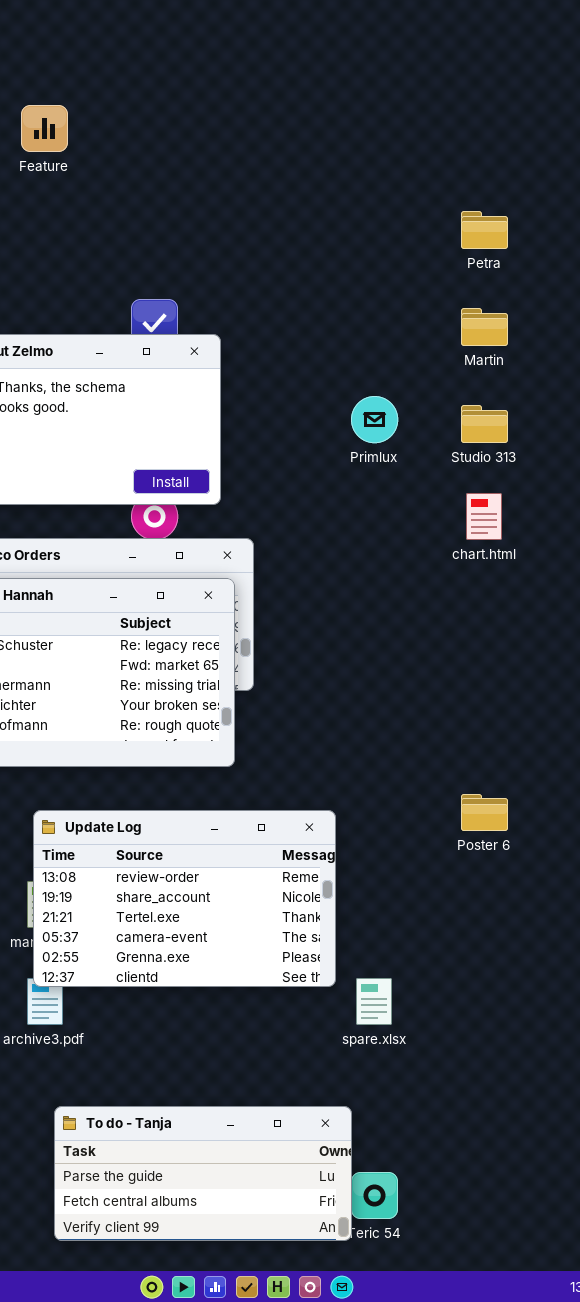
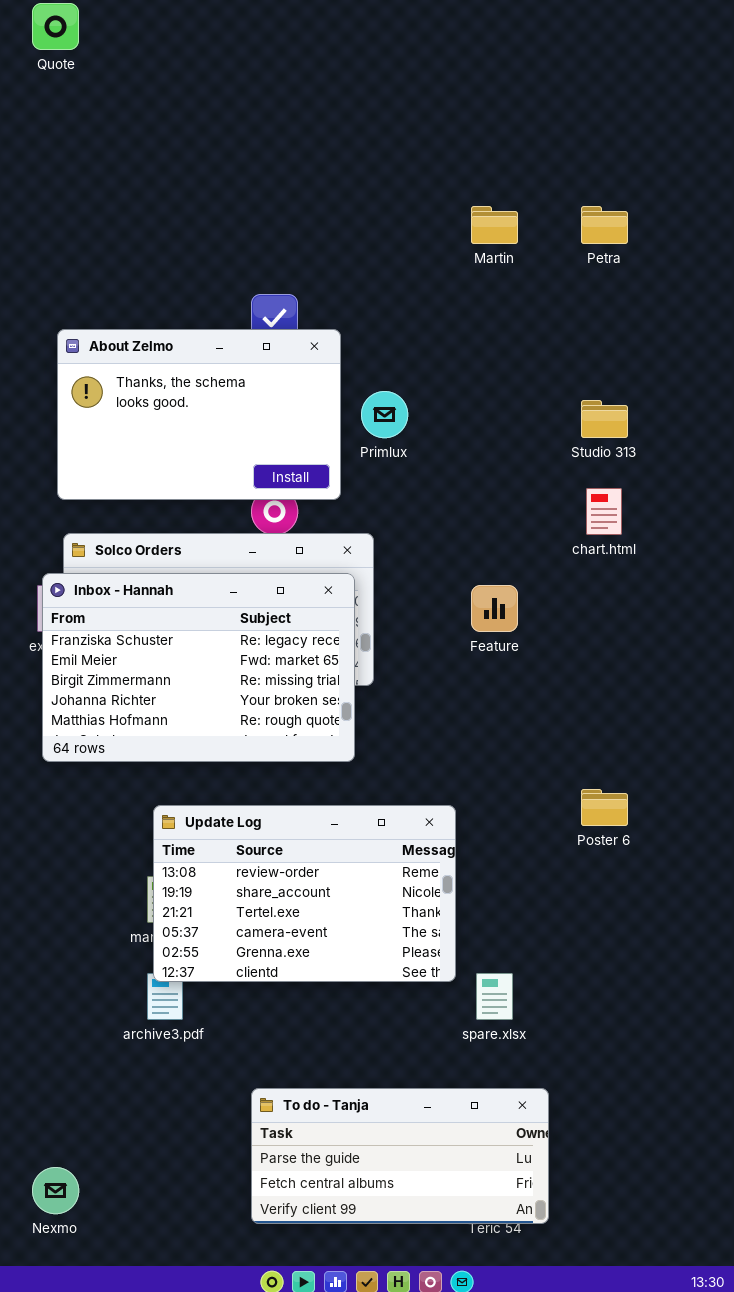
Feature: [21,105,68,152] -> [471,585,518,632], moved
Martin: [461,308,508,346] -> [471,206,518,244], moved
Primlux: [351,396,398,443] -> [361,391,408,438], moved
To do - Tanja: [54,1106,352,1241] -> [251,1088,549,1224], moved

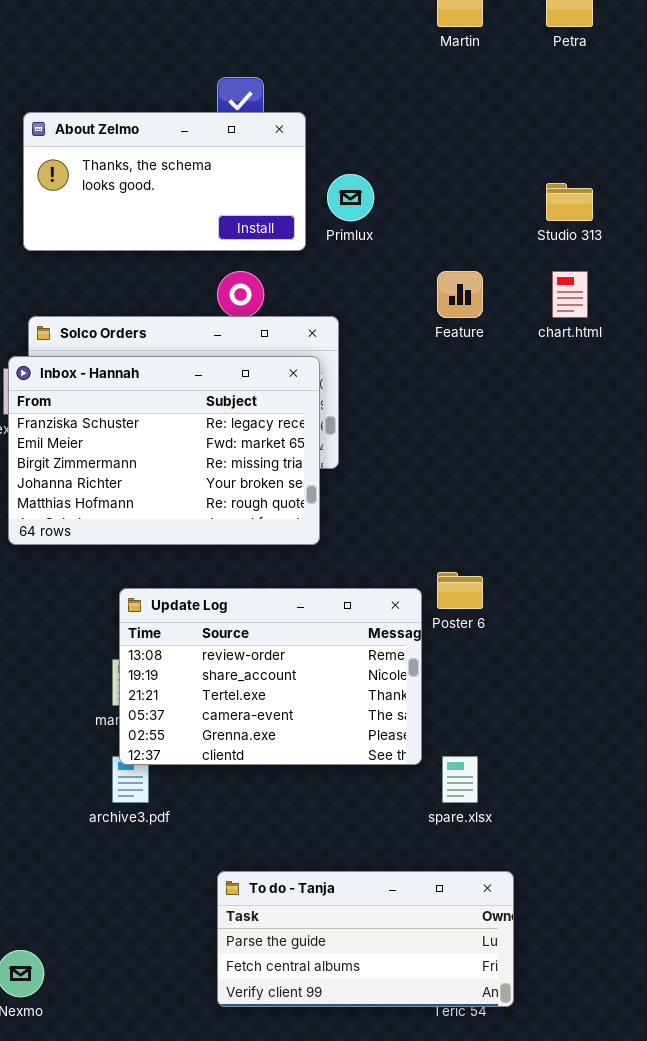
About Zelmo: [57,329,341,500] -> [23,112,306,251], resized
Feature: [471,585,518,632] -> [437,271,483,318], moved
Poster 6: [581,789,628,826] -> [437,572,483,609], moved

